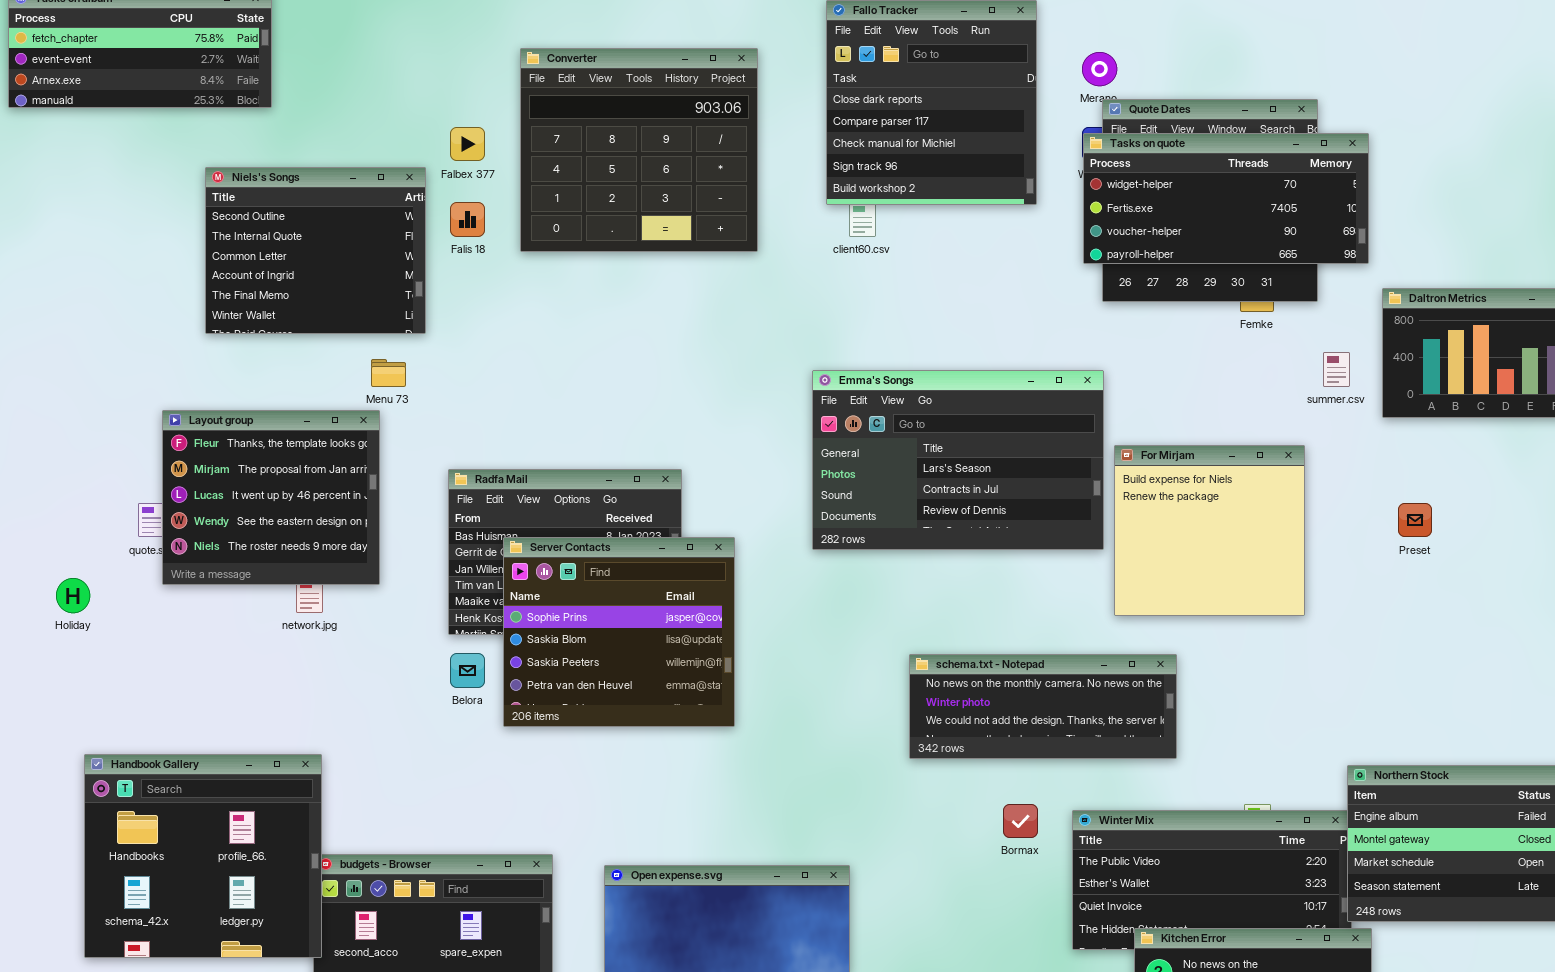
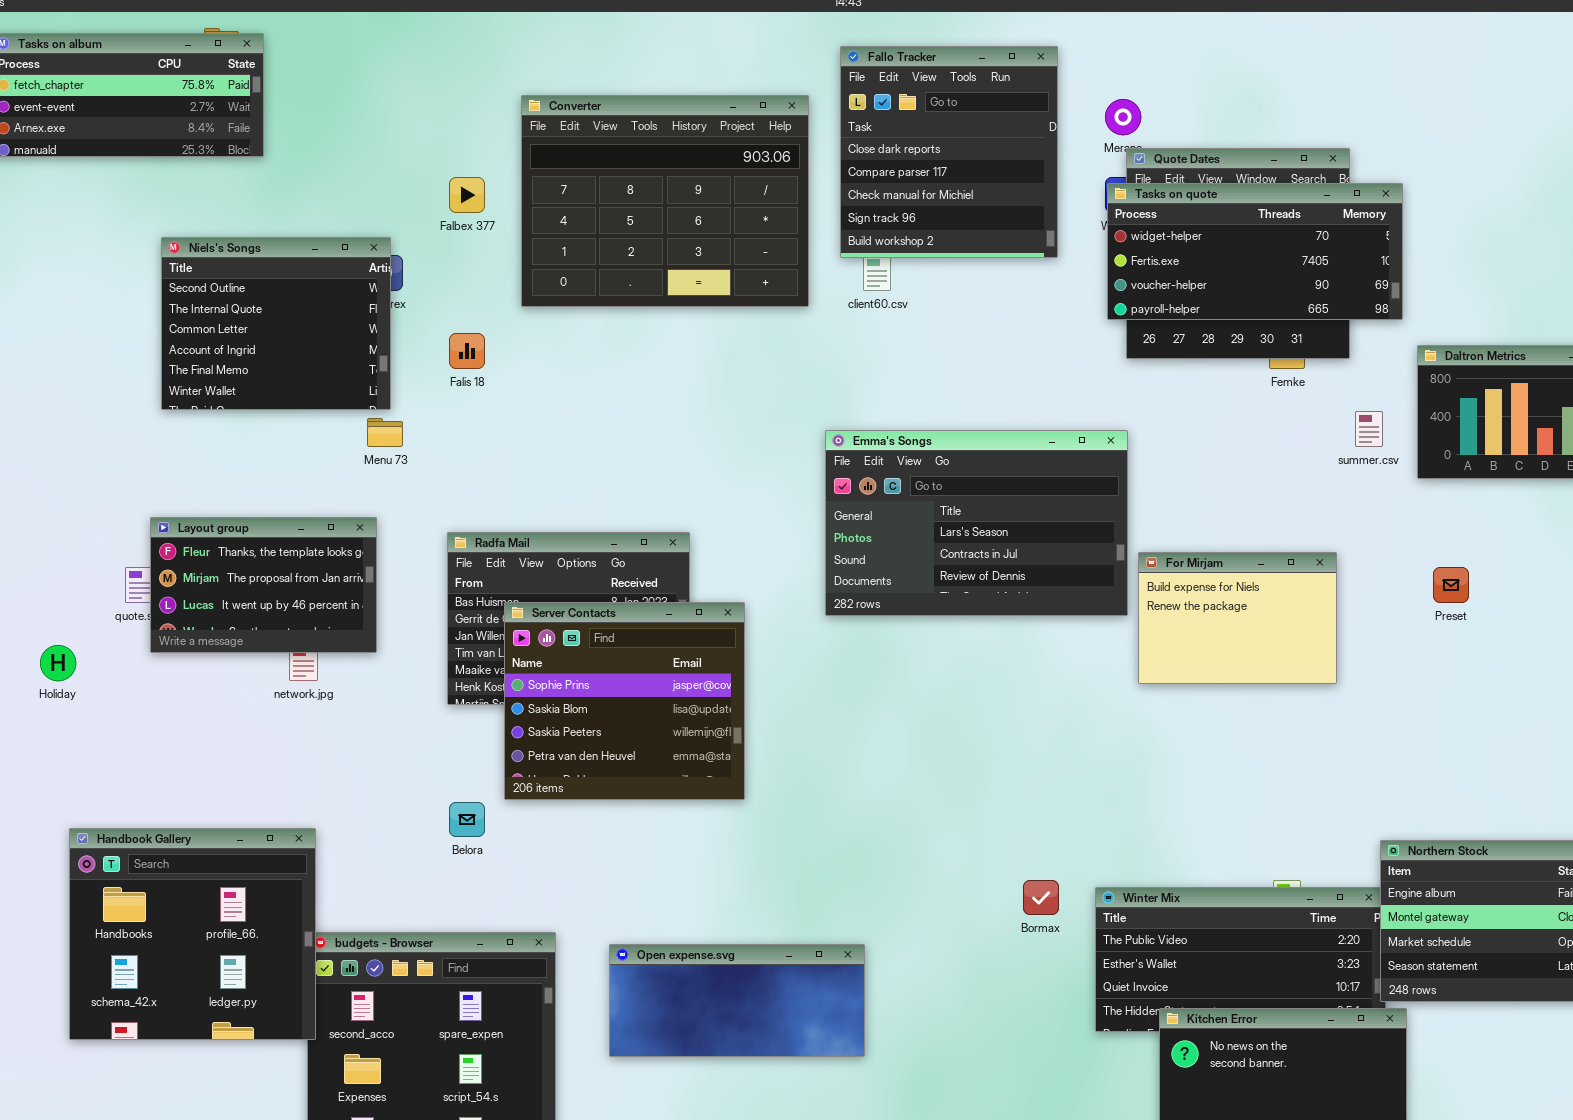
Converter: [520,48,758,252] -> [521,95,809,307], resized
Niels's Songs: [205,167,426,334] -> [161,237,391,410], moved
Falis 18: [450,202,485,237] -> [449,333,485,369], moved
Layout group: [162,410,380,585] -> [150,517,377,653], resized
For Mirjam: [1114,445,1305,616] -> [1138,552,1337,684], resized
Belora: [450,653,485,688] -> [449,802,485,837], moved
schema.txt - Notepad: [909,654,1177,759] -> none, closed

